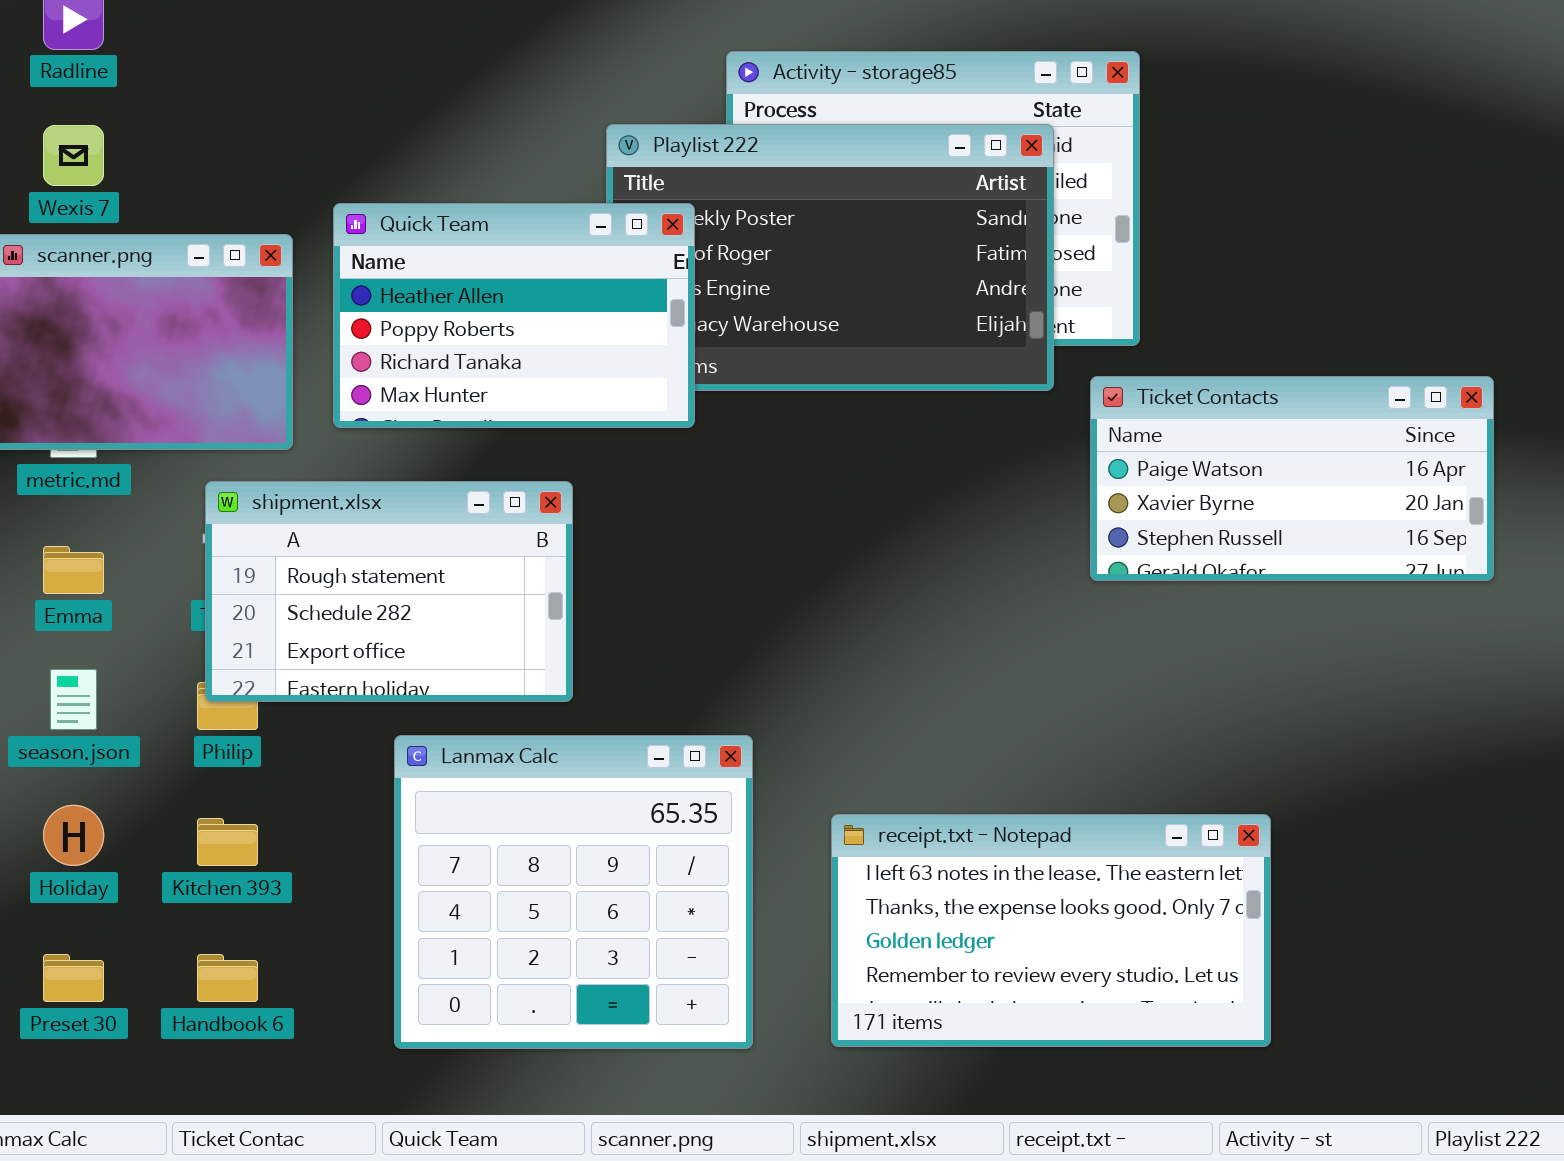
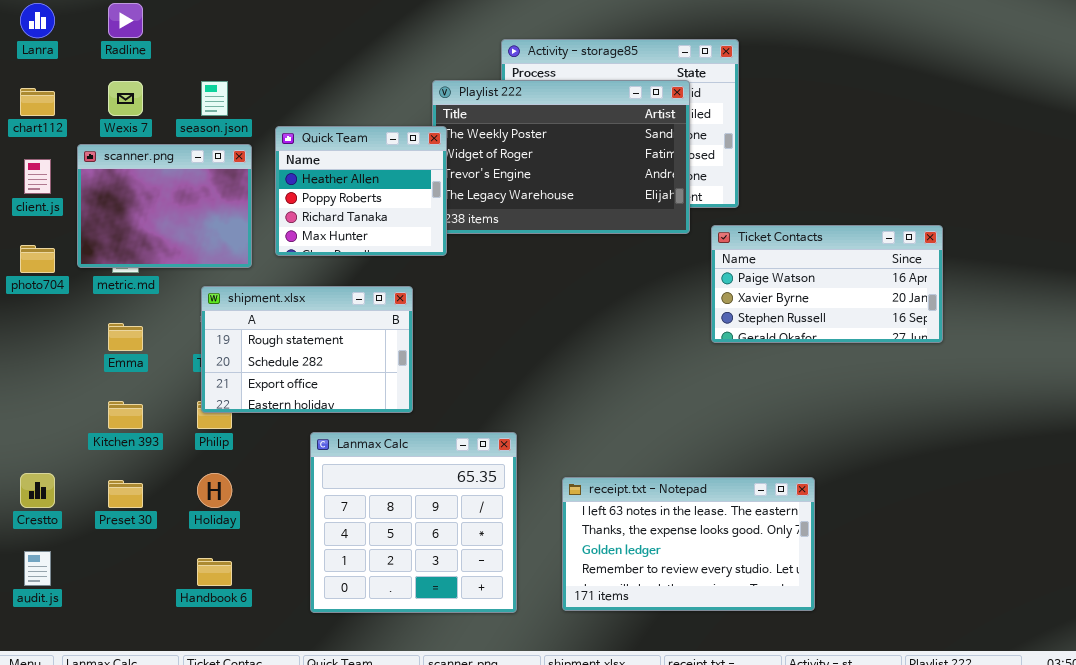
Quick Team: [333,203,695,428] -> [275,126,447,256], resized
season.json: [50,669,97,730] -> [201,81,228,116], moved
Holiday: [43,805,104,866] -> [197,473,232,508], moved
Kitchen 393: [197,818,258,866] -> [108,401,143,429], moved
Preset 30: [43,954,104,1002] -> [108,480,143,508], moved

